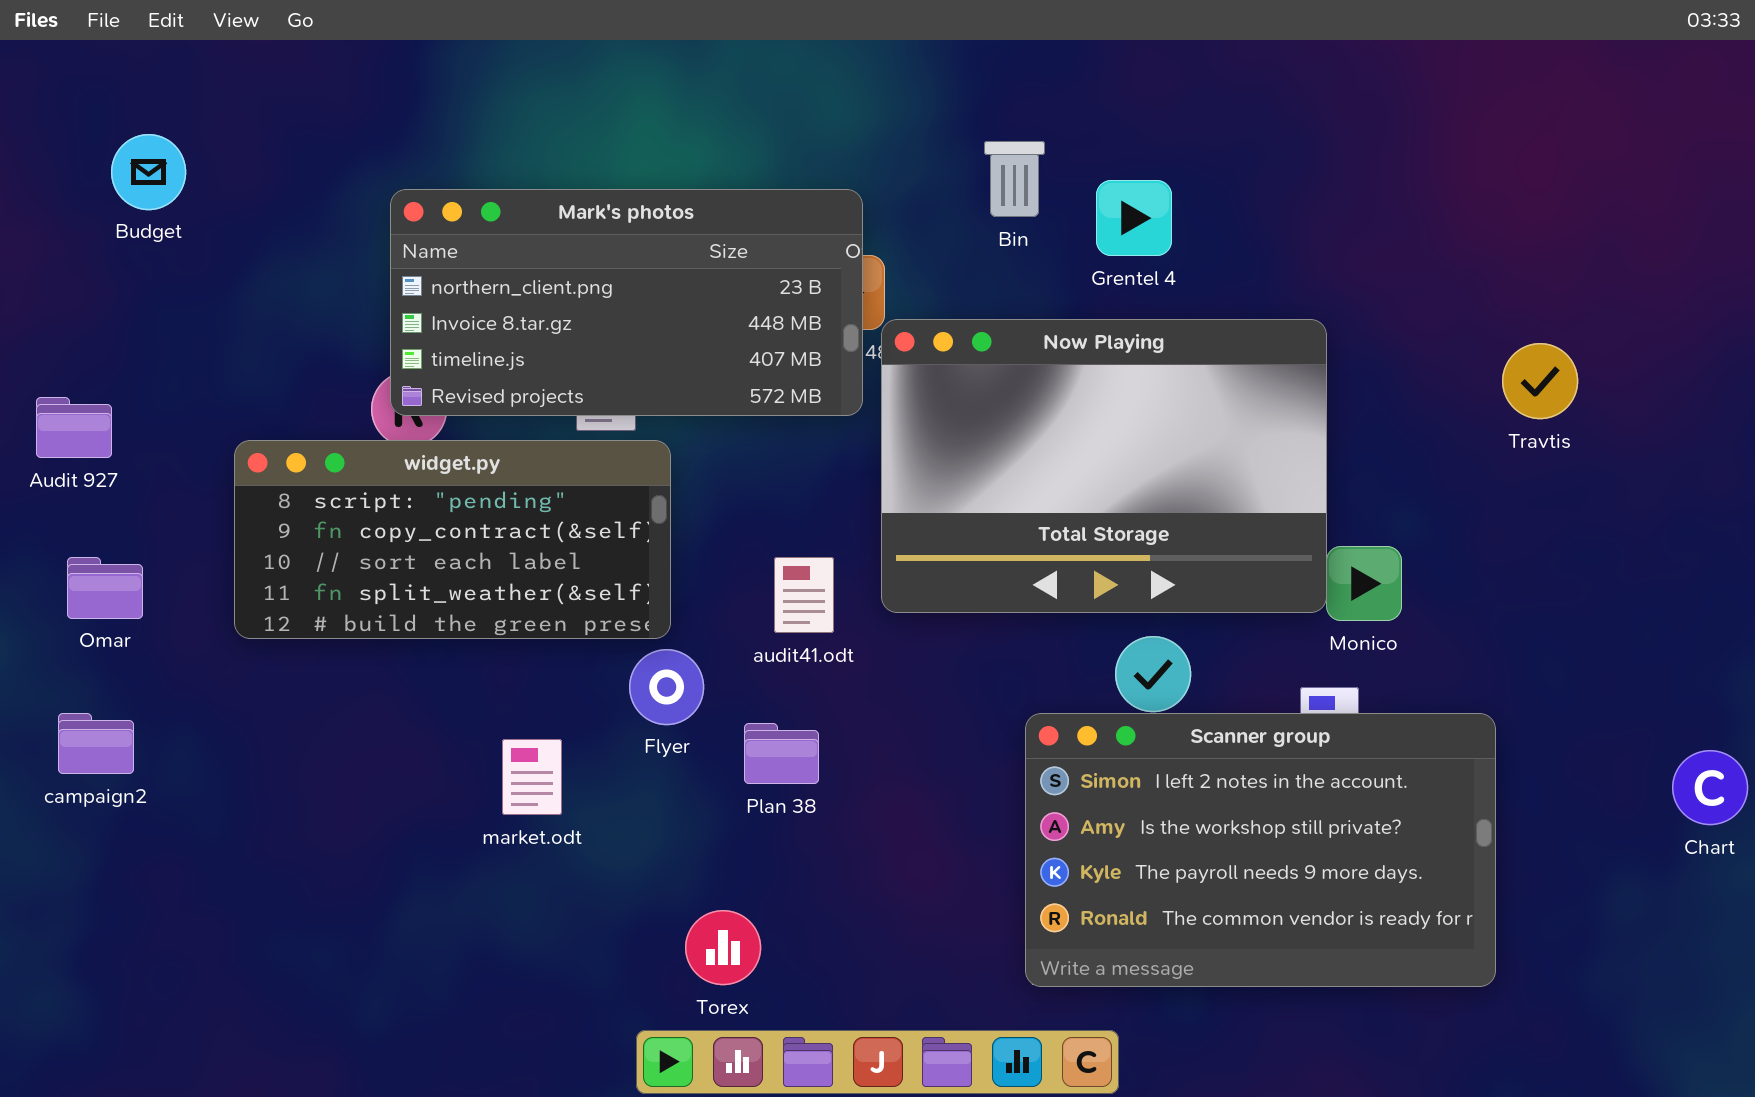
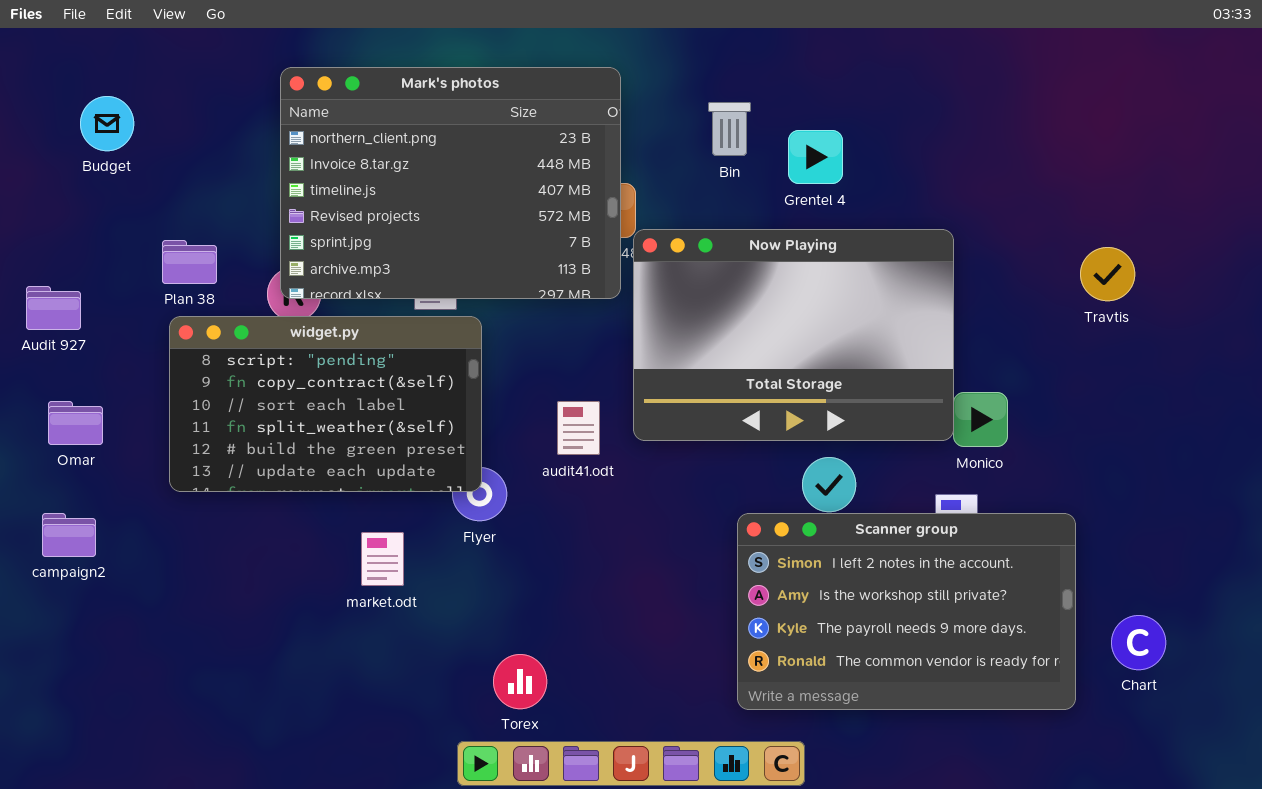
Mark's photos: [390,189,863,416] -> [280,67,621,299], resized
widget.py: [234,440,671,639] -> [169,316,482,492], resized
Plan 38: [744,723,819,784] -> [162,240,217,284], moved
Chart: [1672,750,1748,825] -> [1111,615,1166,670], moved

